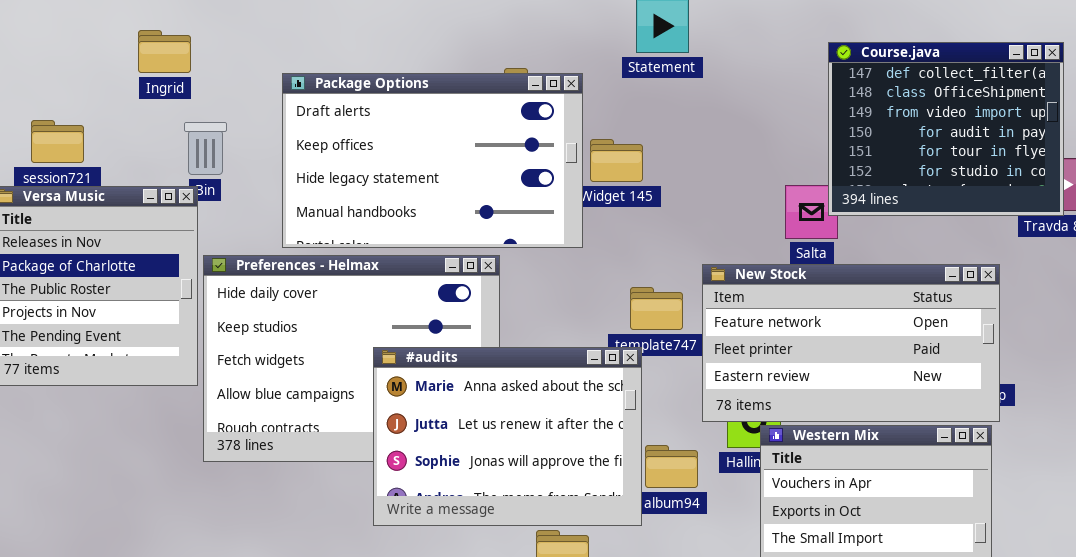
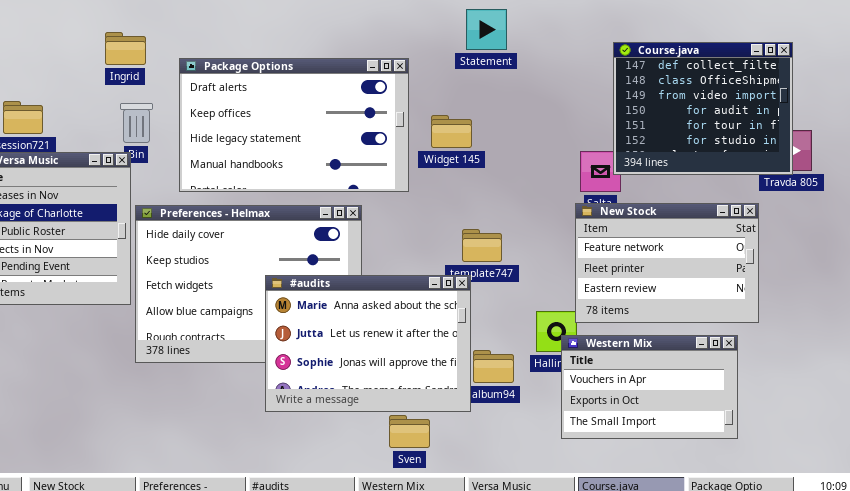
Ingrid: [138,30,191,73] -> [105,32,146,65], moved
Package Options: [282,73,583,248] -> [179,58,409,192], moved
New Stock: [702,264,1000,422] -> [575,203,759,323], moved, resized

